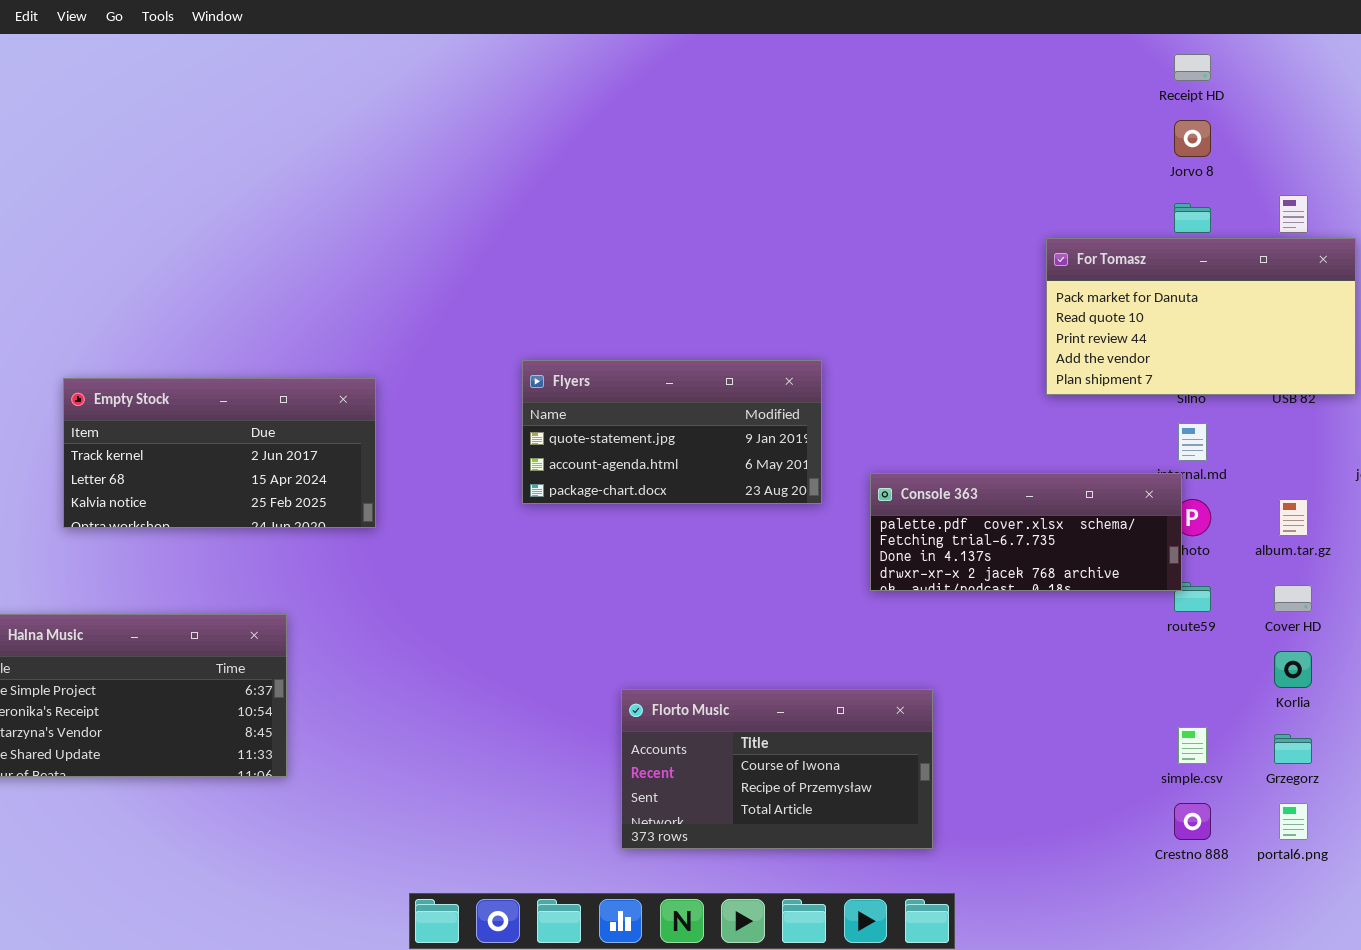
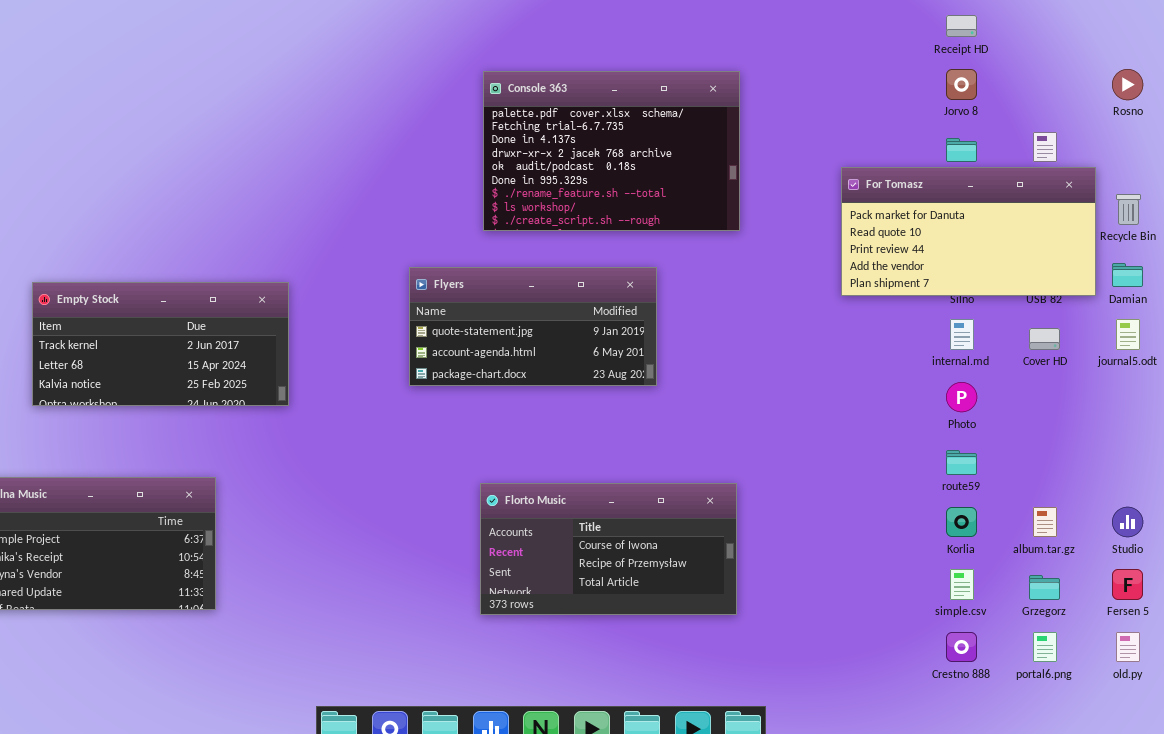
Console 363: [870,473,1182,591] -> [483,71,740,231], moved, resized
album.tar.gz: [1279,499,1308,536] -> [1033,507,1057,537], moved
Cover HD: [1274,585,1312,612] -> [1029,328,1060,350], moved
Korlia: [1274,651,1312,688] -> [946,507,977,537], moved
Florto Music: [621,689,933,849] -> [480,483,737,615], moved

